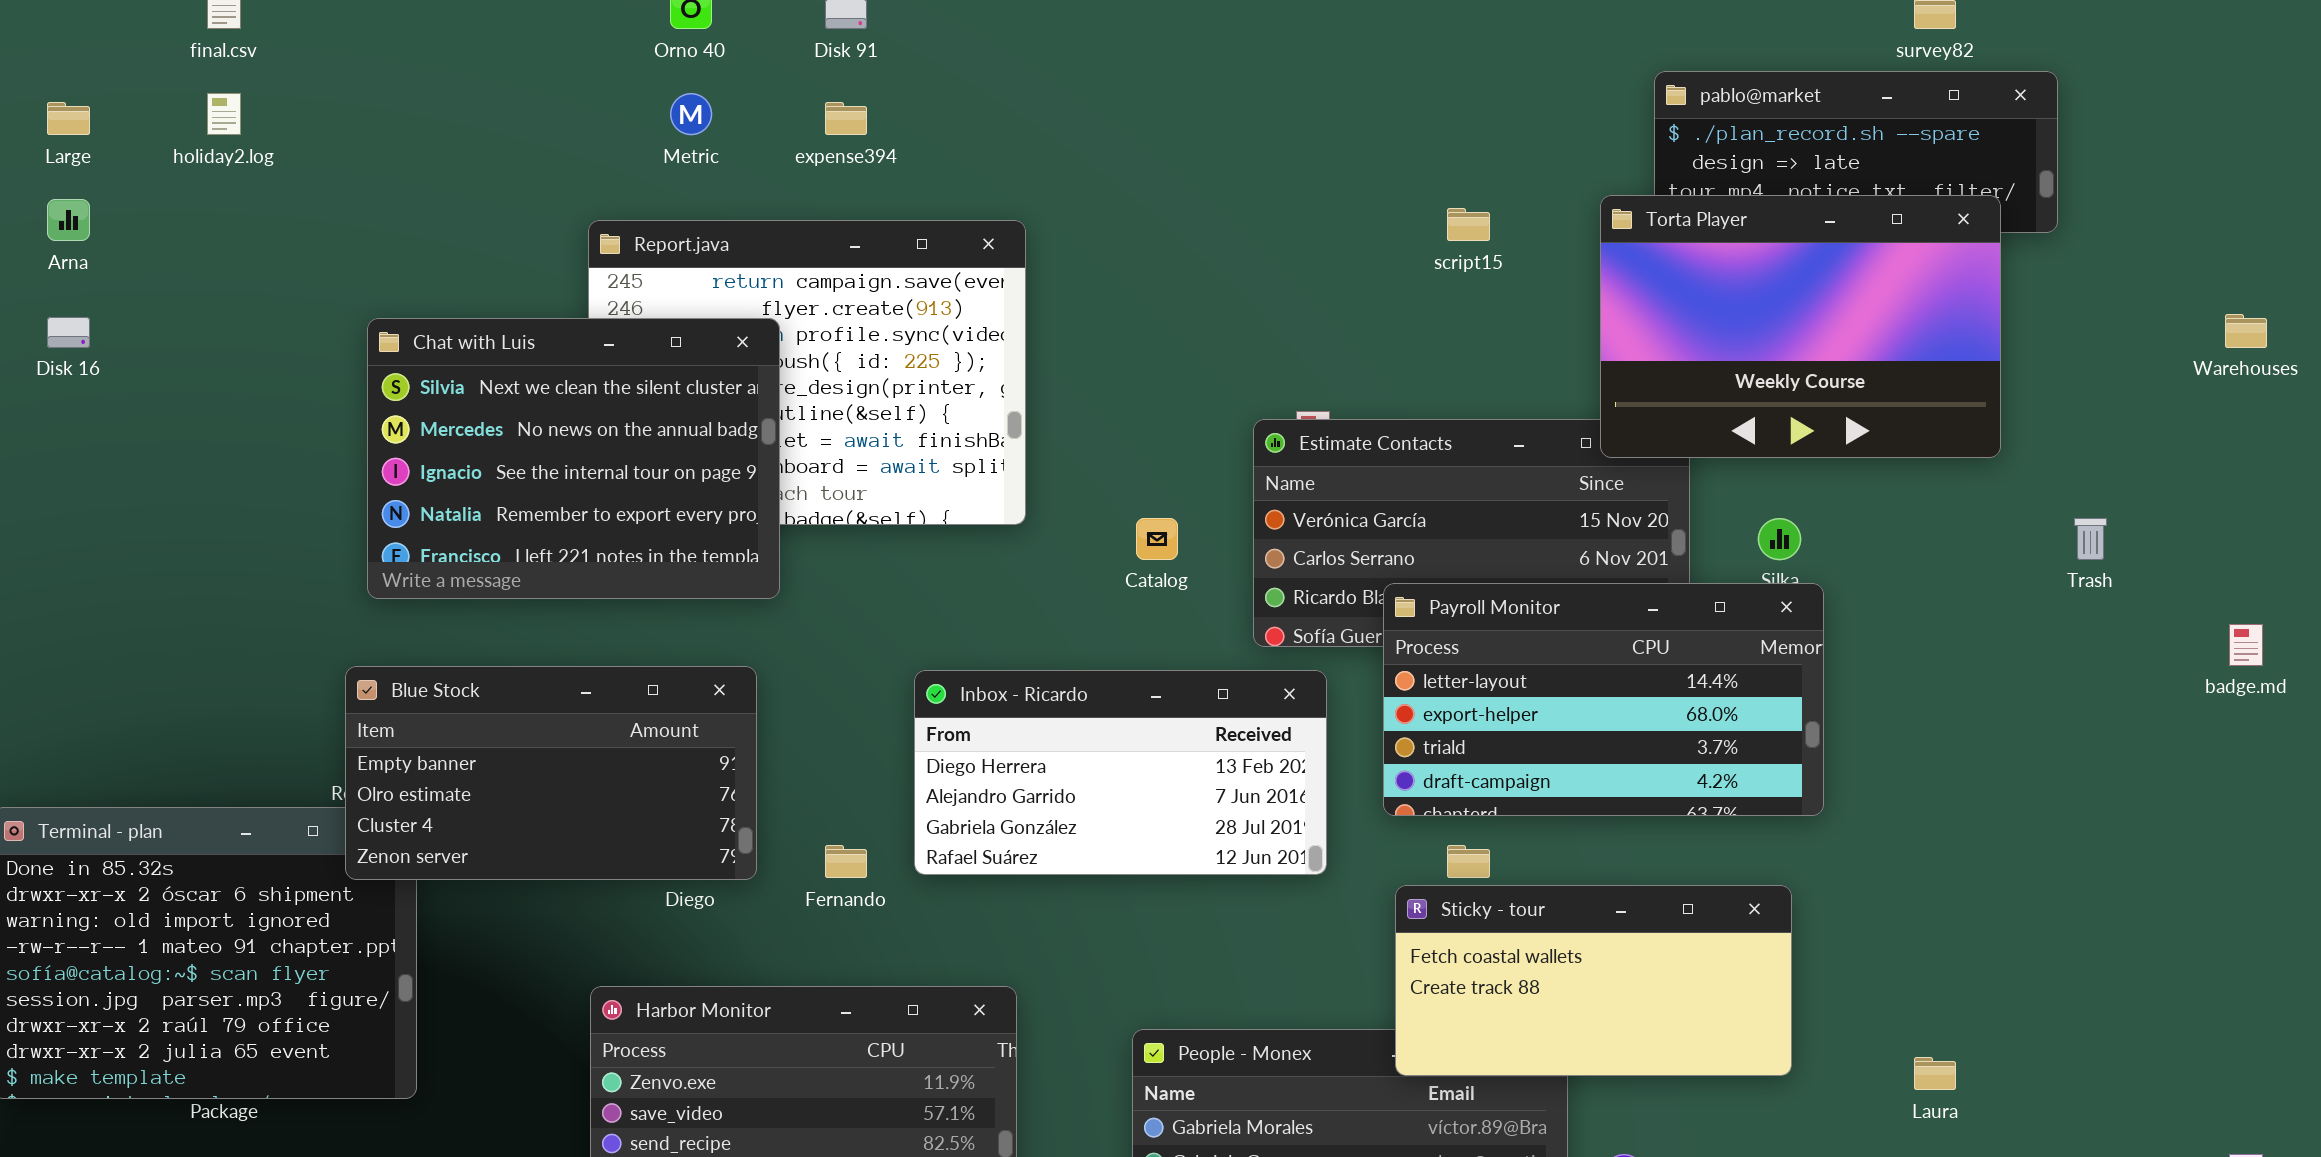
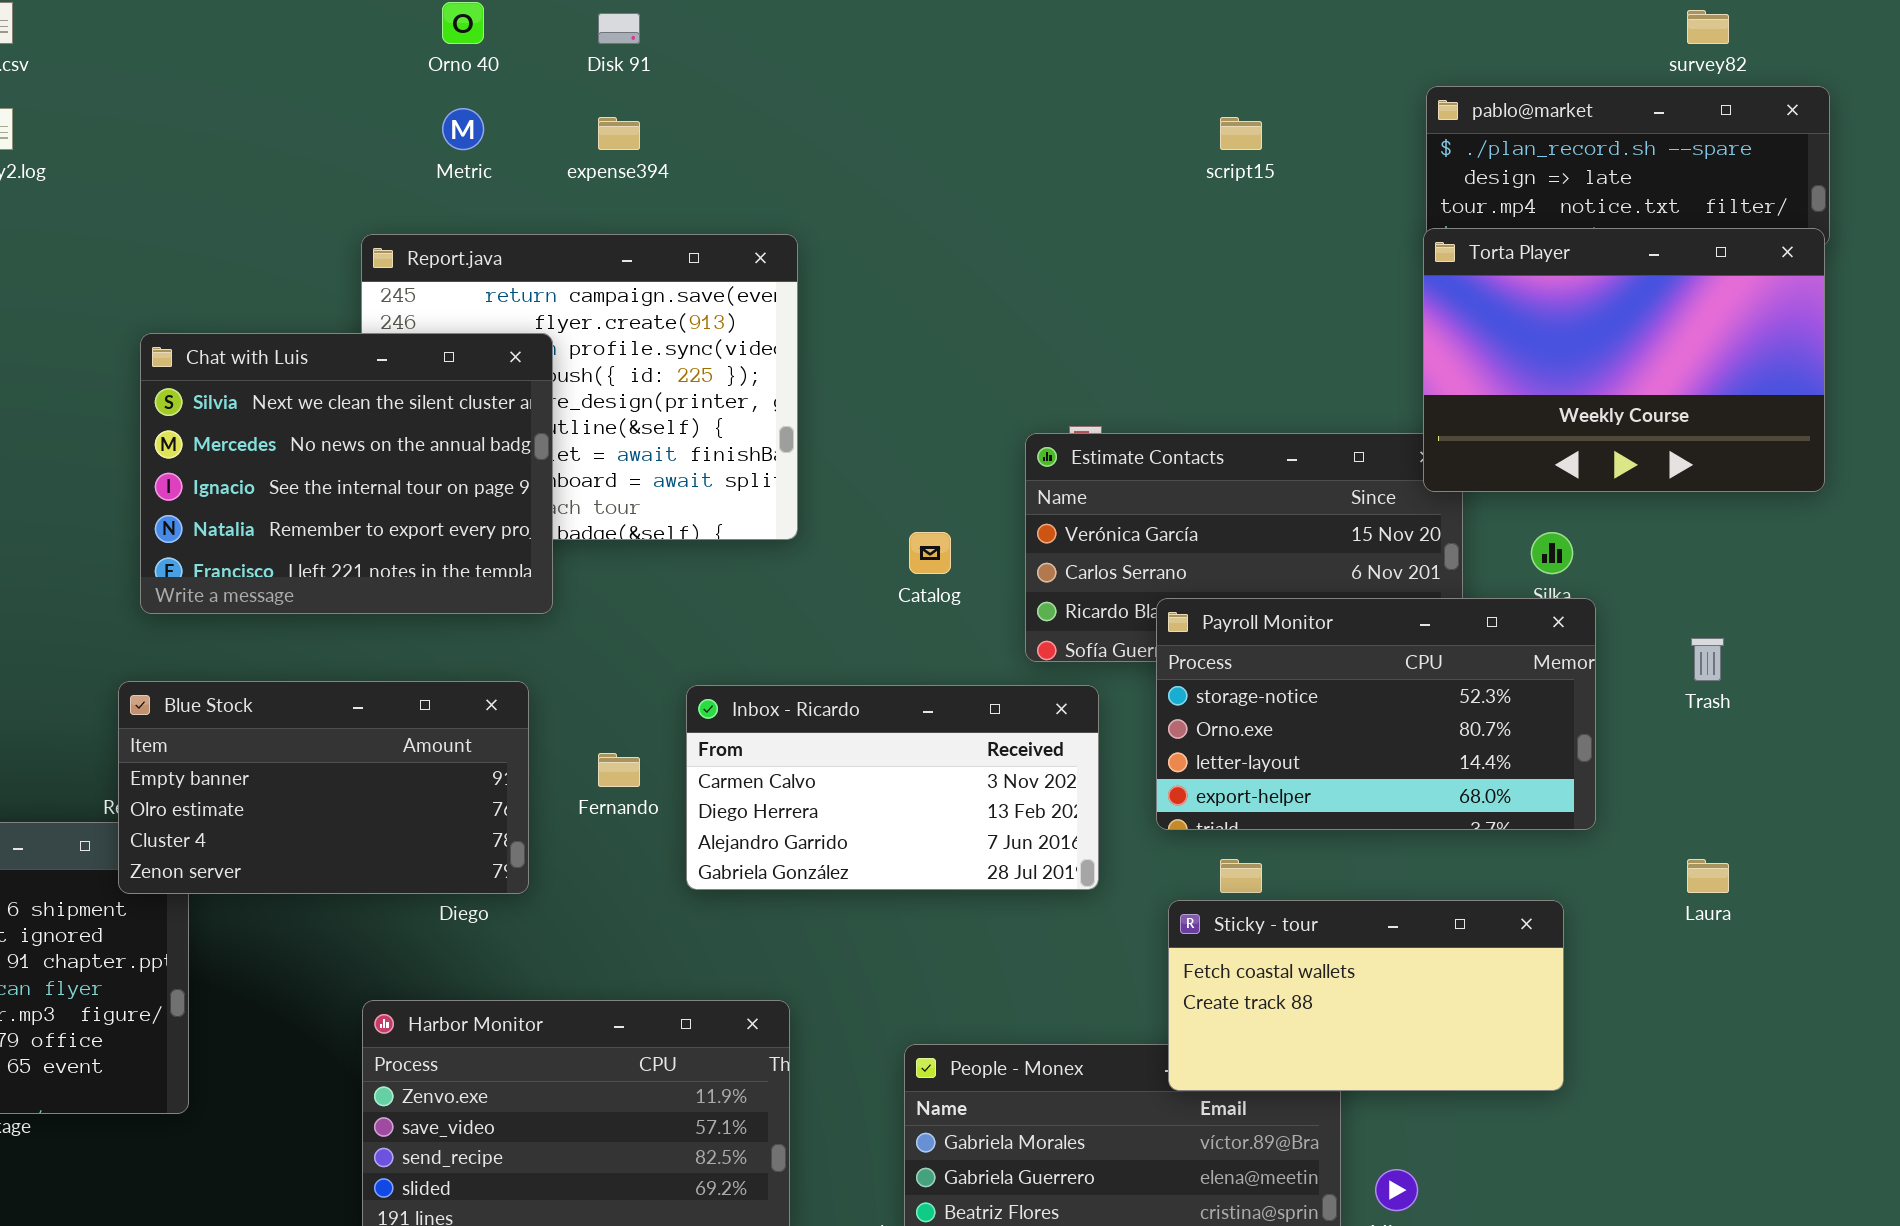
Torta Player: [1600,195,2001,458] -> [1423,228,1825,492], moved
script15: [1447,208,1490,241] -> [1220,117,1262,150], moved
Trash: [2074,518,2107,560] -> [1691,638,1724,681], moved
Payroll Monitor: [1383,583,1824,816] -> [1156,598,1596,830], scrolled up 2 rows
Inbox - Ricardo: [914,670,1327,875] -> [686,685,1099,890], scrolled up 1 row
Fernando: [825,845,867,878] -> [598,753,640,787], moved
Laura: [1914,1057,1956,1090] -> [1687,859,1729,893], moved

